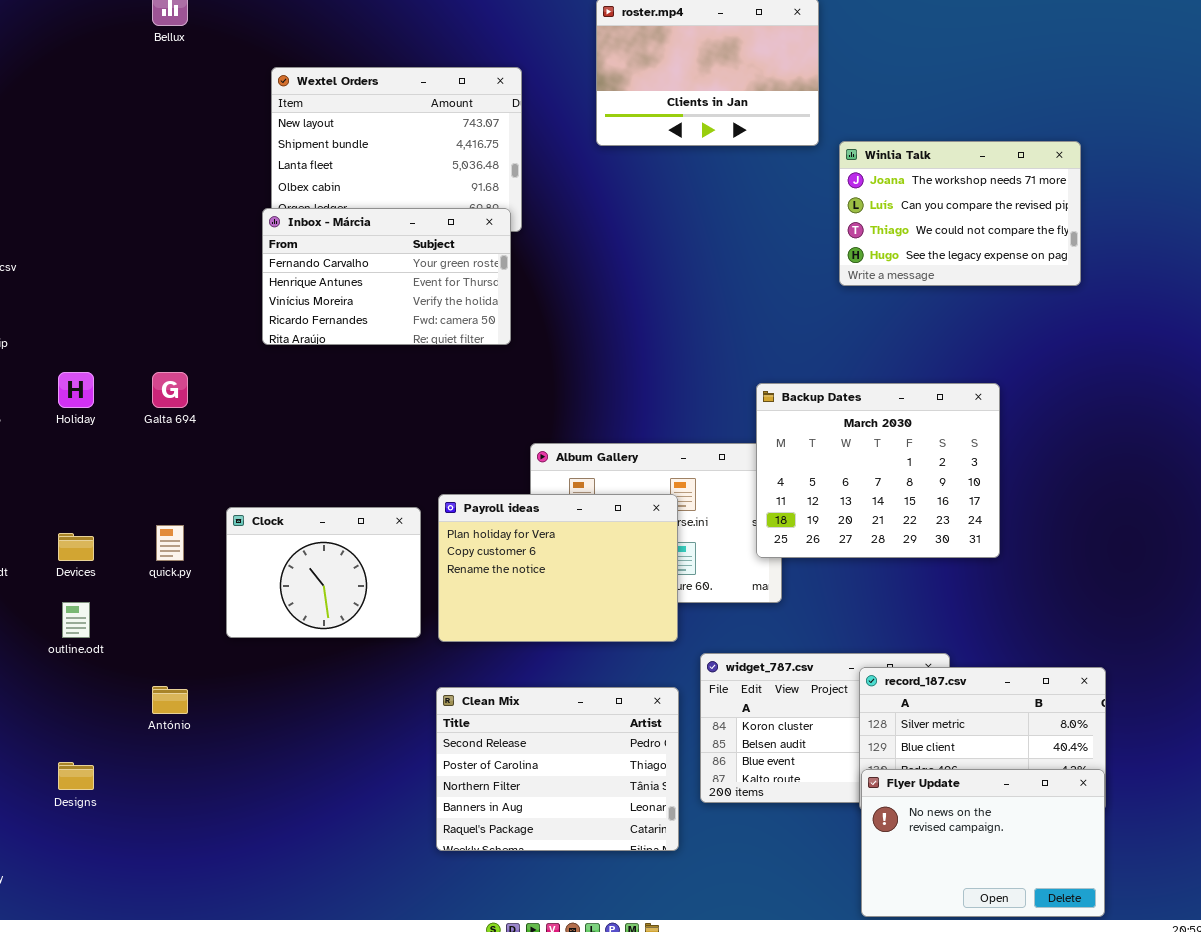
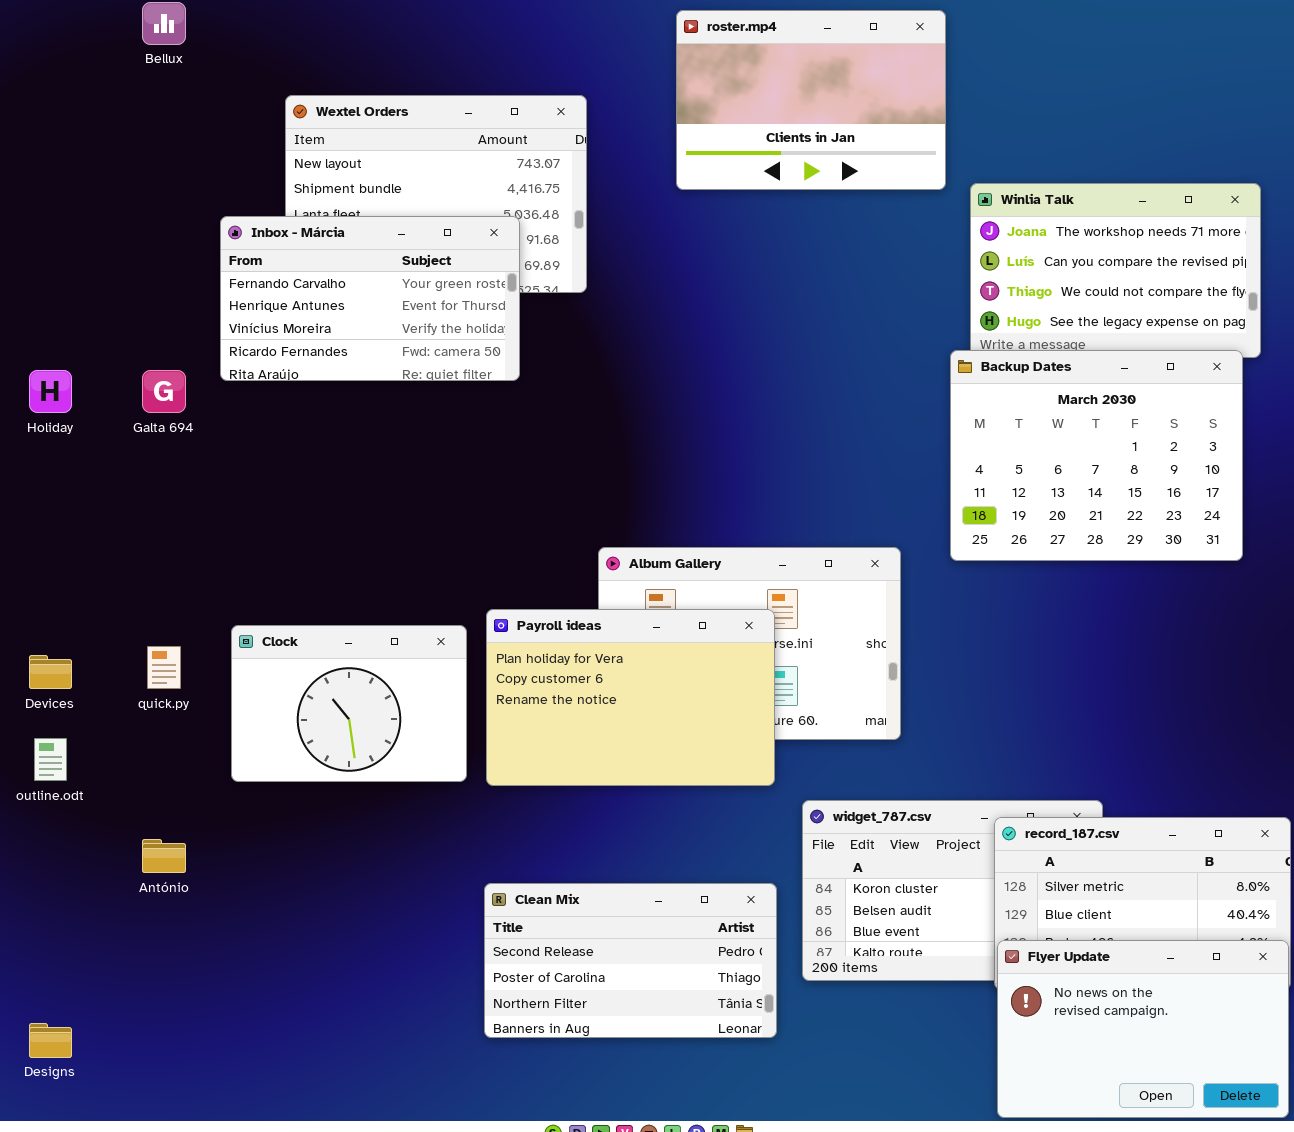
Inbox - Márcia: [262,208,511,345] -> [220,216,520,381], moved
Holiday: [58,372,94,408] -> [29,370,72,413], moved
Galta 694: [152,372,188,408] -> [142,370,186,413], moved
Backup Dates: [756,383,1000,558] -> [950,350,1243,561], moved
Clean Mix: [436,687,679,851] -> [484,883,777,1038], resized
Designs: [58,762,94,790] -> [29,1023,72,1058], moved

